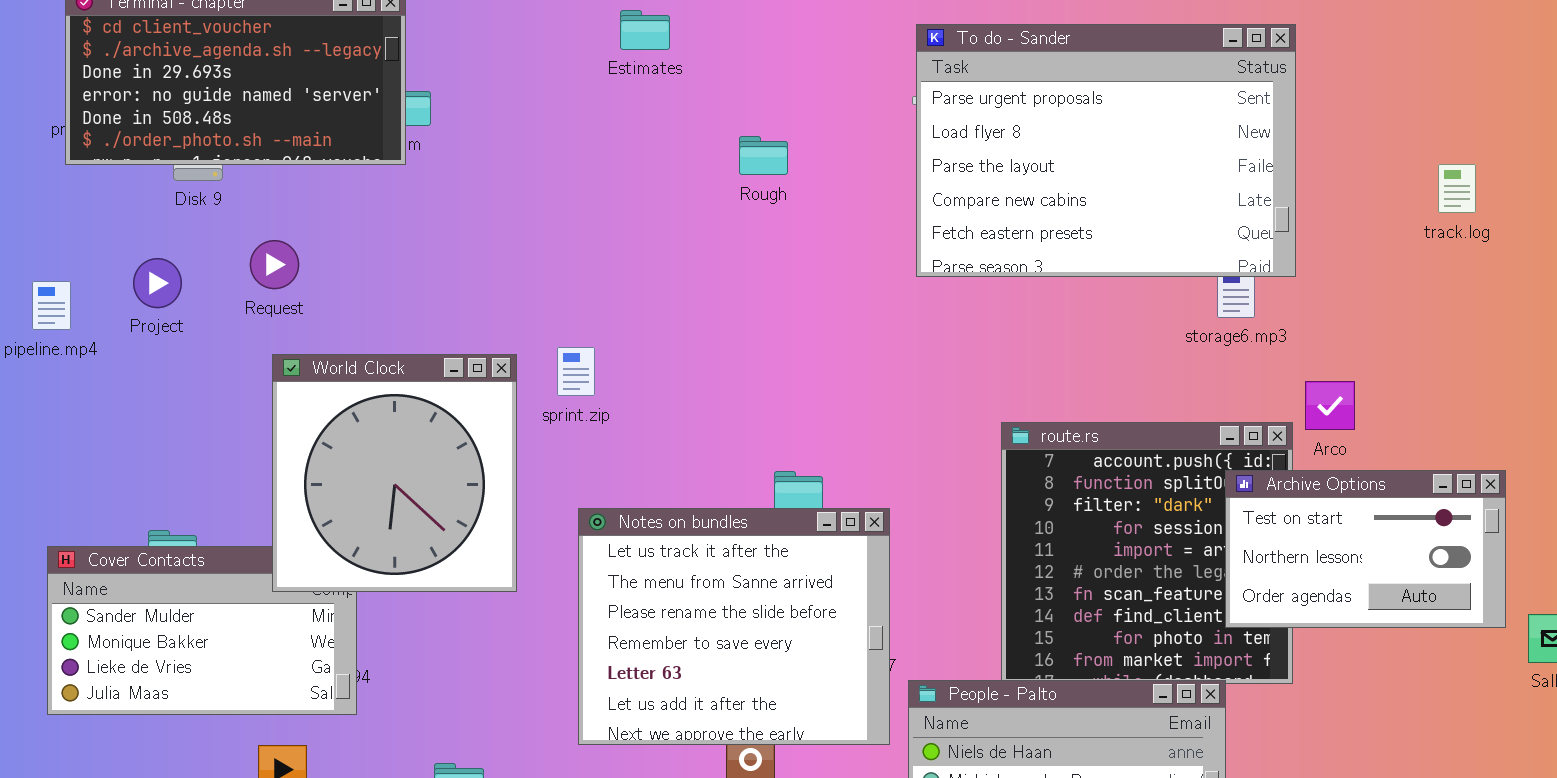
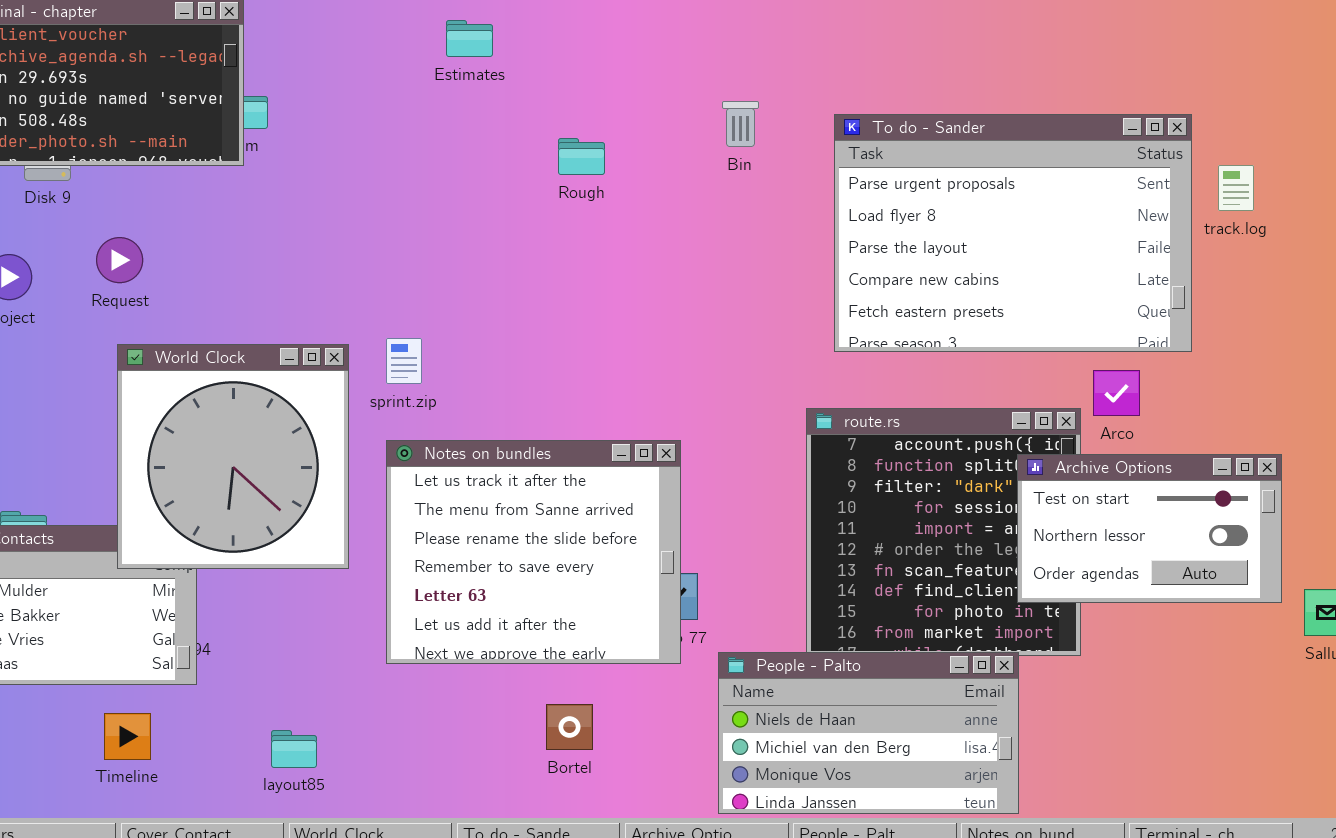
To do - Sander: [916,24,1296,277] -> [834,114,1192,352], moved
Notes on bundles: [578,508,890,745] -> [386,440,681,664], moved

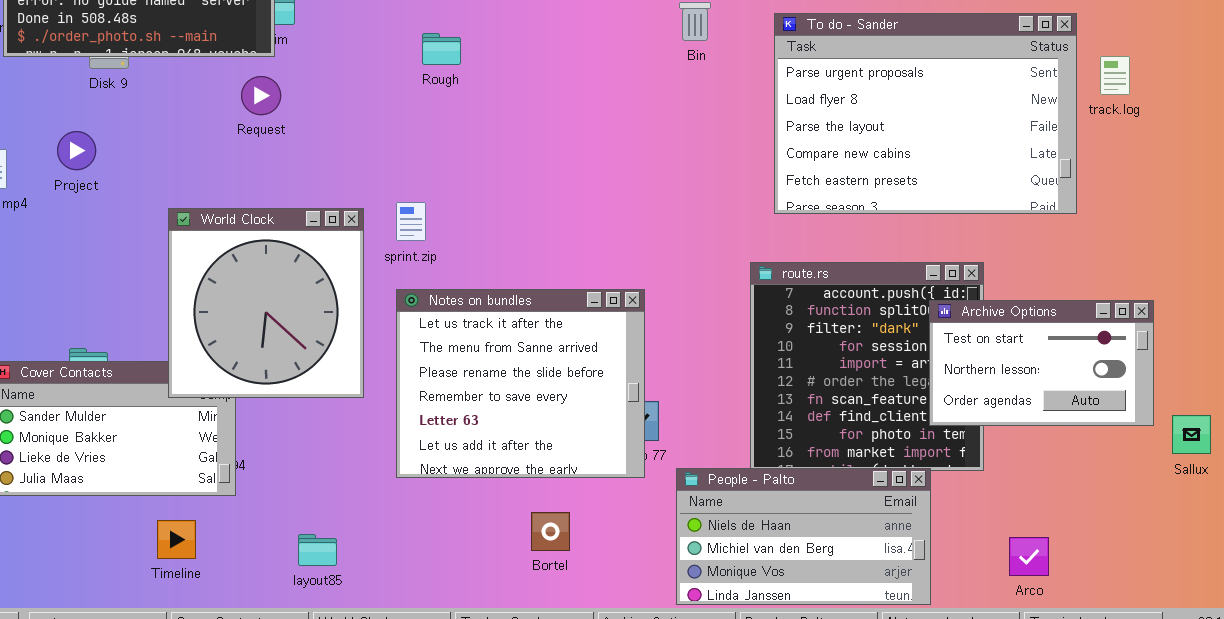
Rough: [558,138,605,175] -> [422,33,461,65], moved
Request: [96,237,143,283] -> [241,76,281,115], moved
Arco: [1093,370,1140,416] -> [1009,537,1049,576], moved

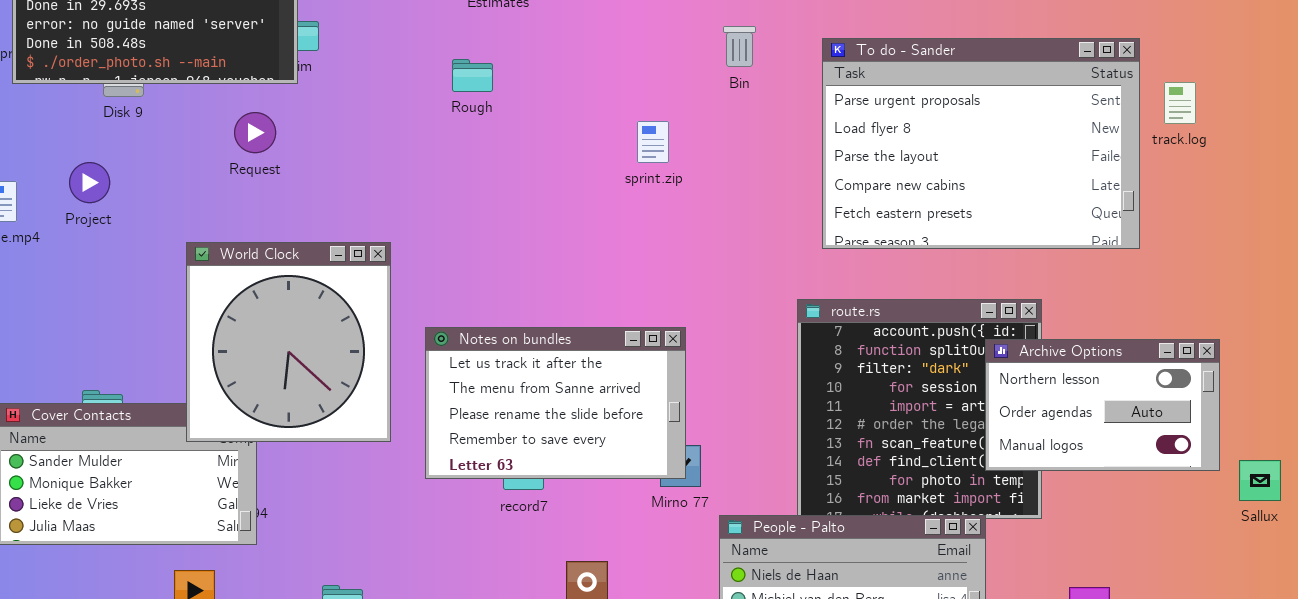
Request: [241,76,281,115] -> [234,112,276,153], moved
sprint.zip: [396,202,426,241] -> [637,121,669,163], moved
Notes on bundles: [396,289,645,478] -> [425,327,686,479], resized
Archive Options: [929,300,1154,426] -> [985,339,1220,471], scrolled down 1 row

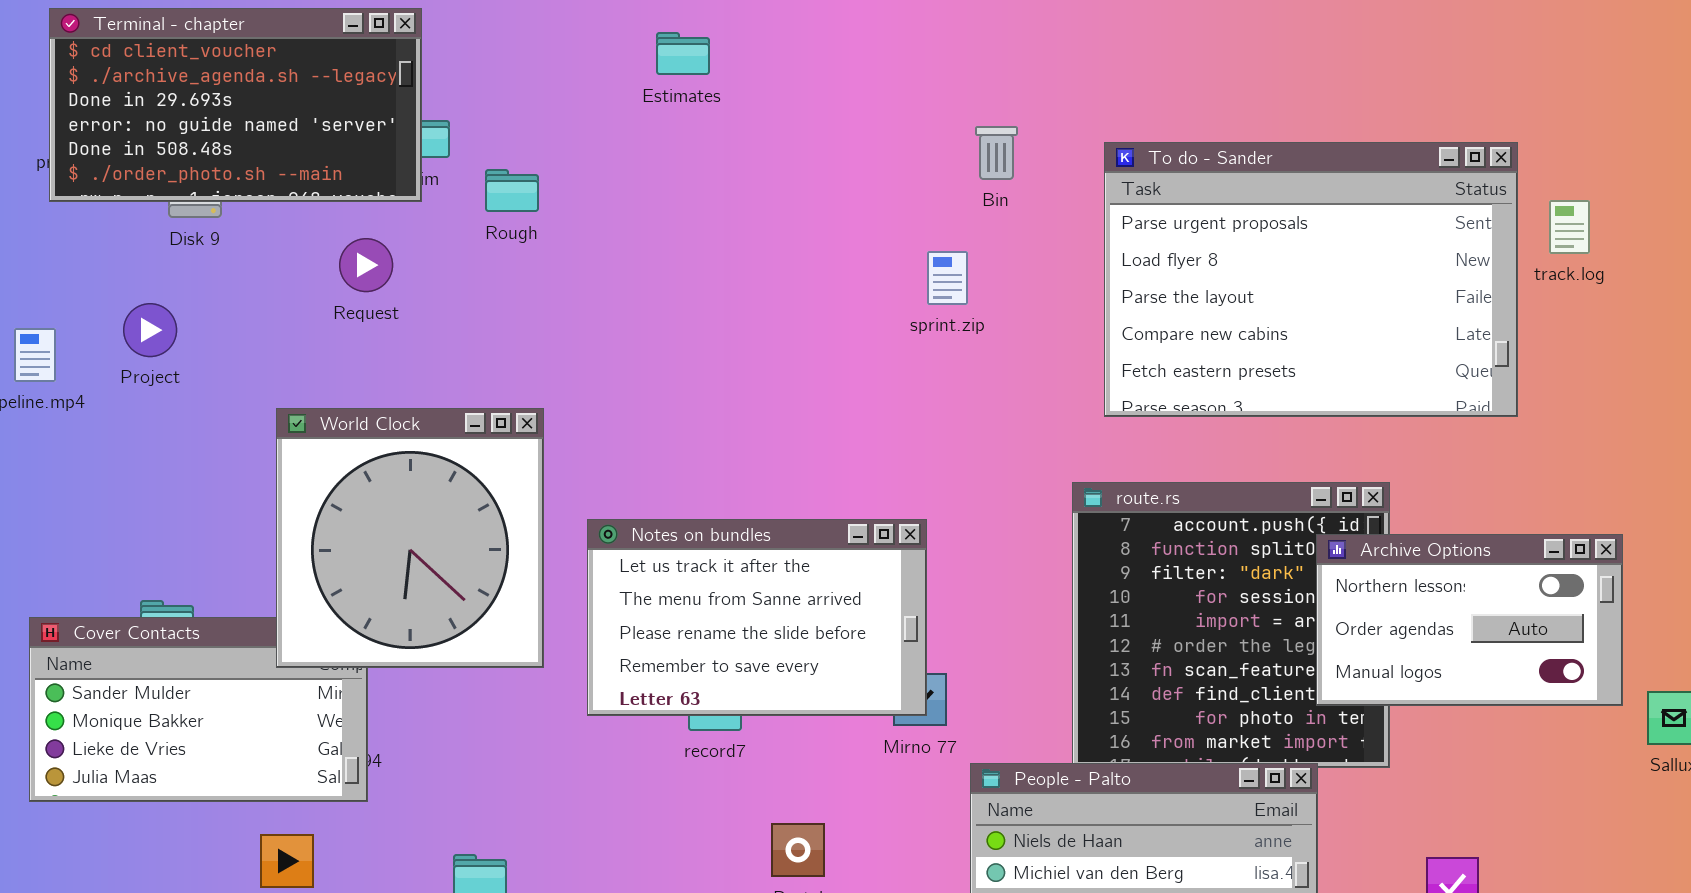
Rough: [452,59,493,92] -> [485,169,539,212], moved
sprint.zip: [637,121,669,163] -> [927,251,968,305], moved

